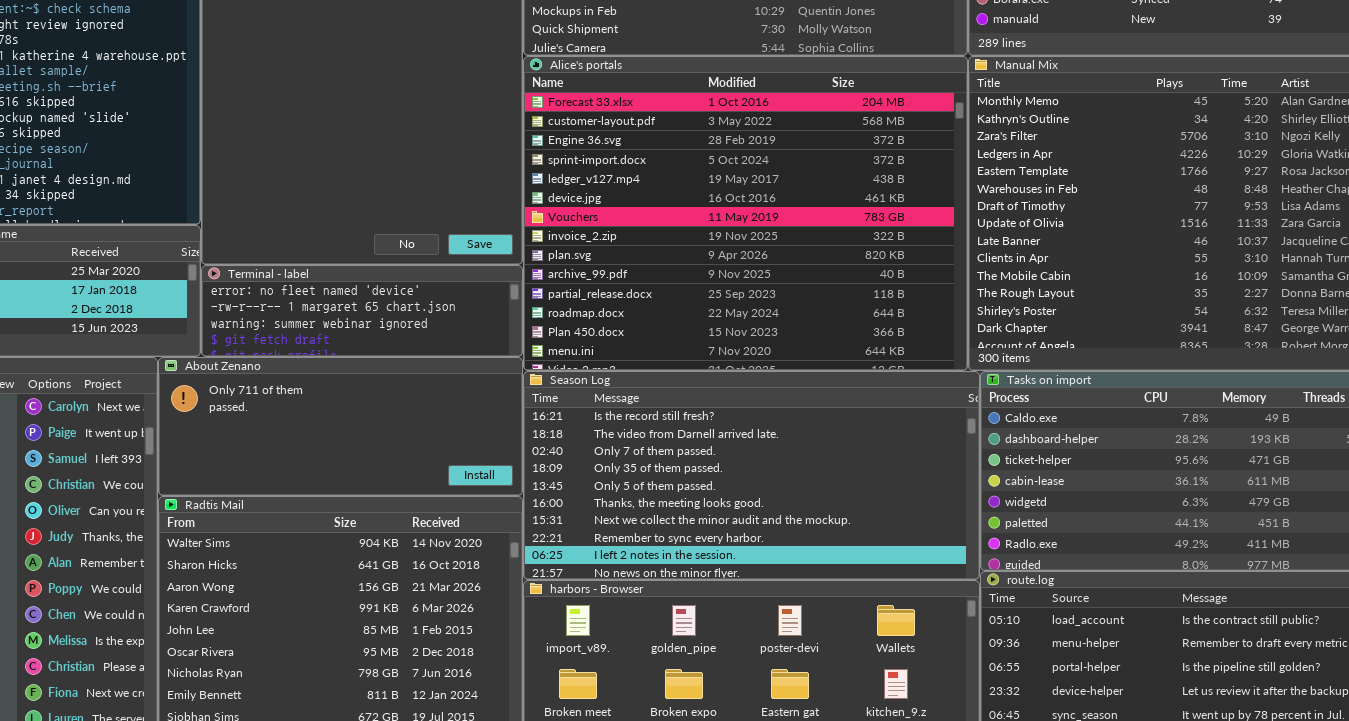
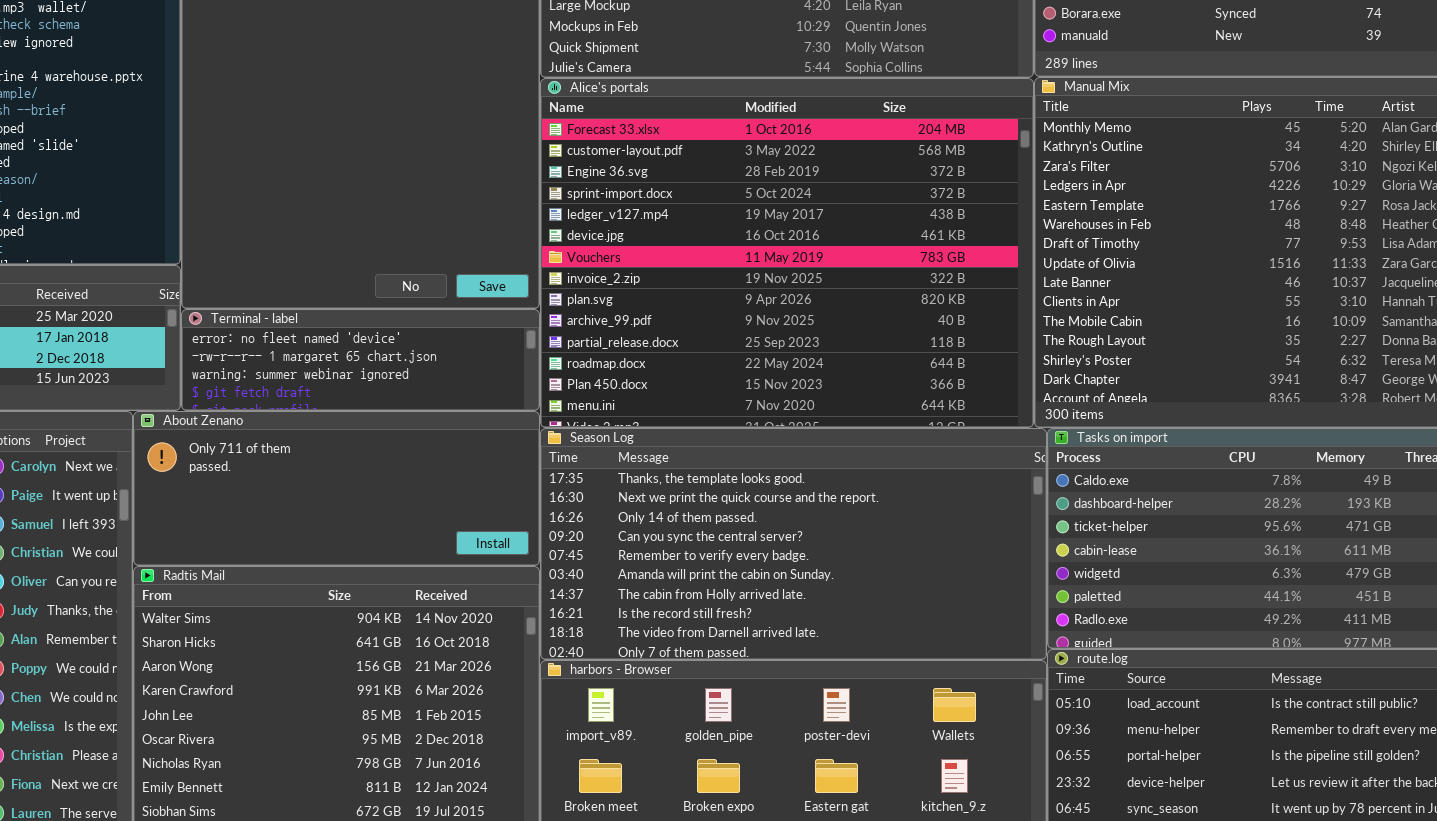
Season Log: [523,371,980,580] -> [540,428,1047,660], scrolled up 7 rows

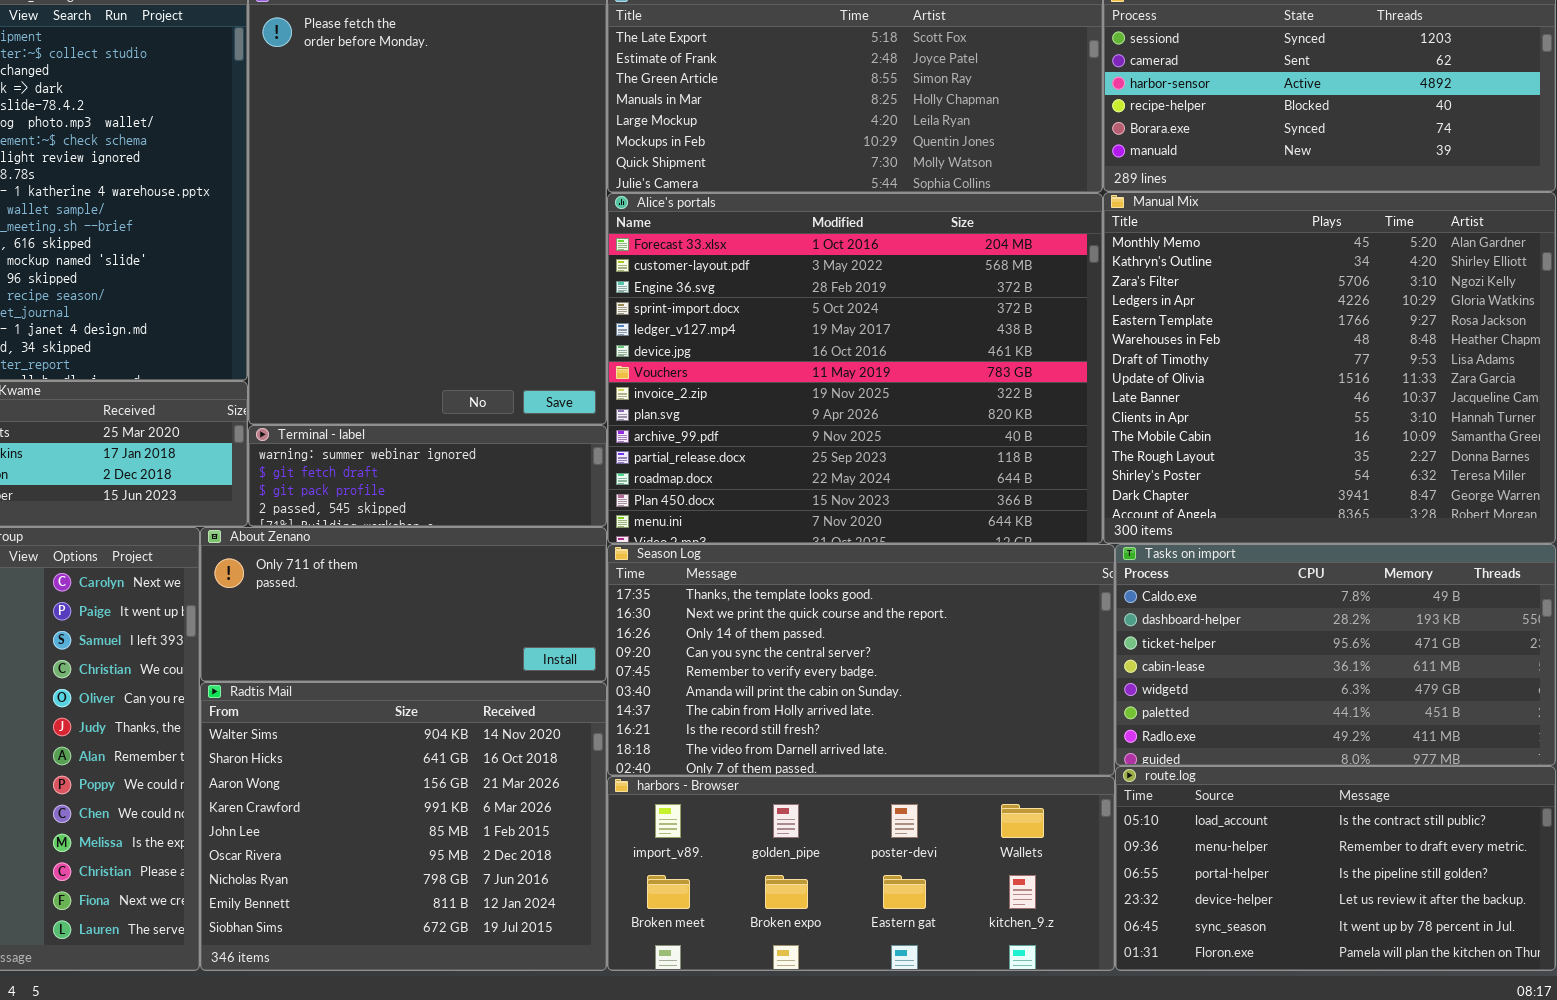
Terminal - label: [181,309,540,411] -> [248,425,607,527], scrolled down 2 rows

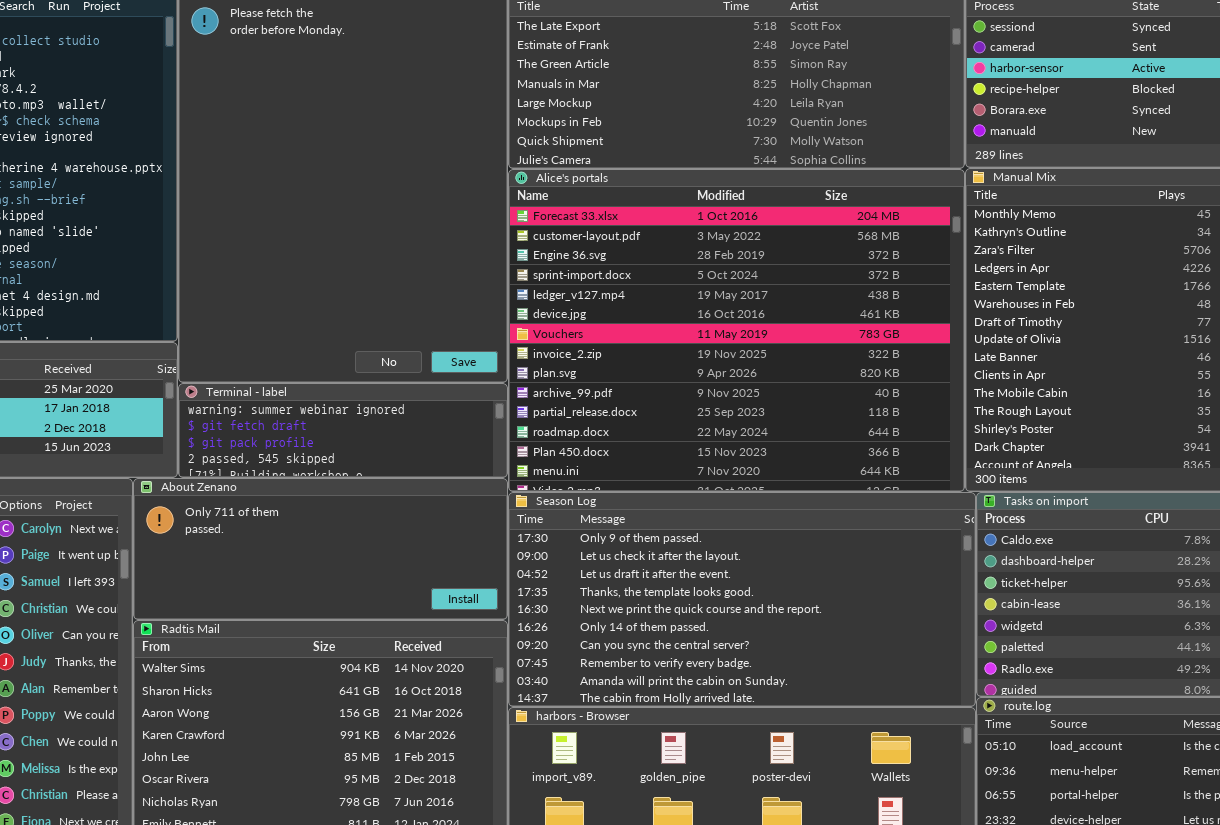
Season Log: [607,544,1115,776] -> [508,492,976,707], scrolled up 3 rows

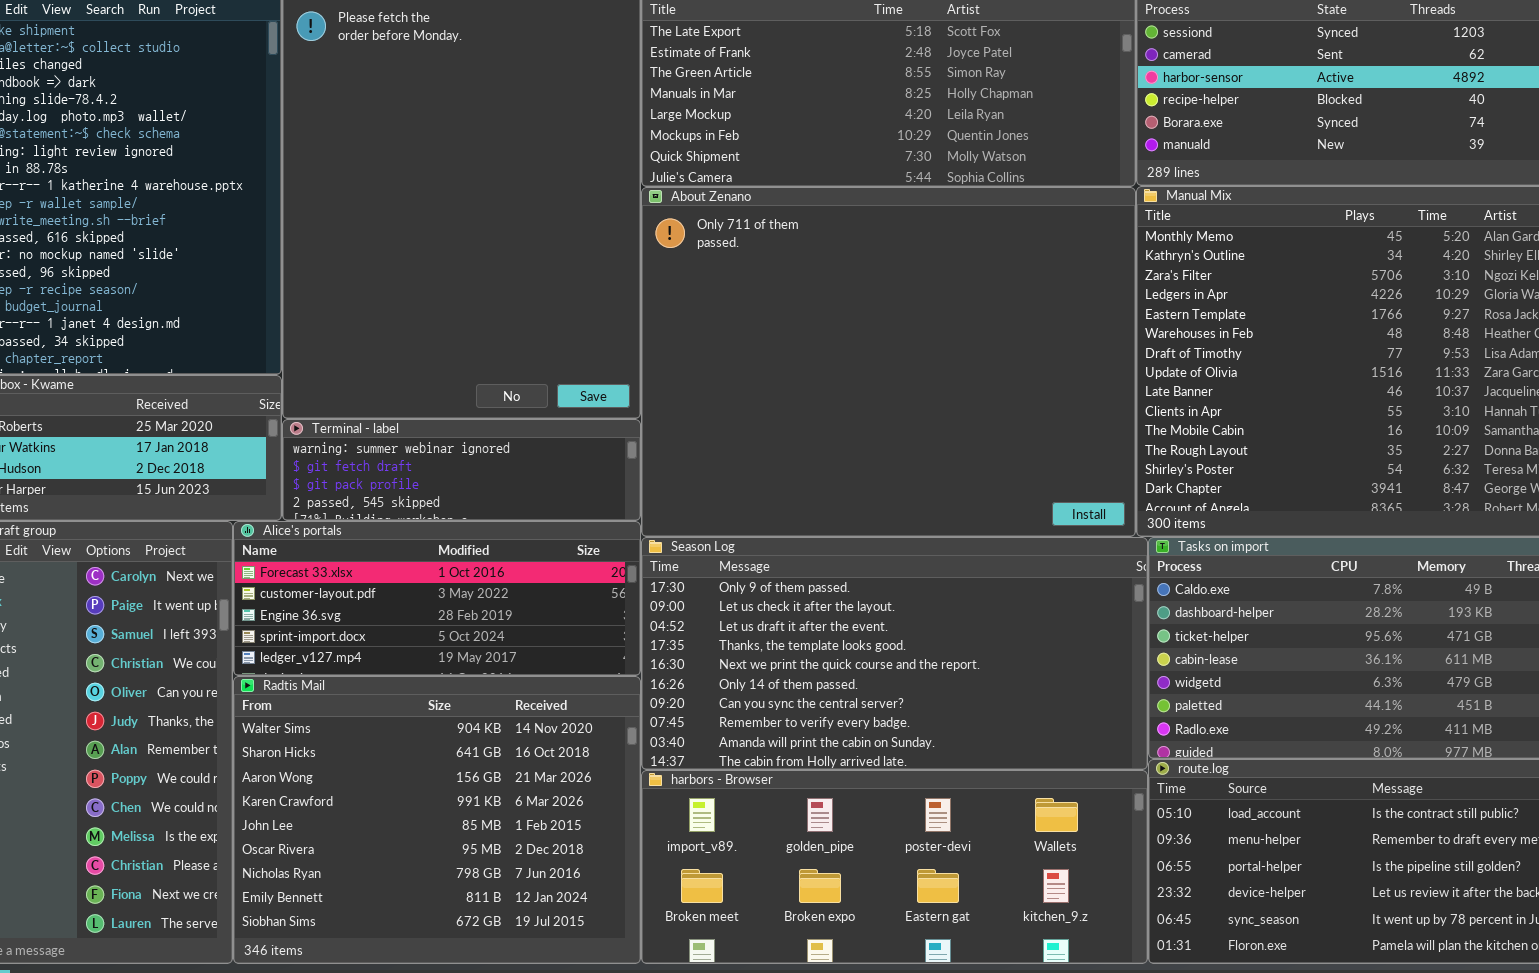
Alice's portals: [508,169,965,492] -> [233,521,641,676], moved, resized
About Zenano: [133,478,508,620] -> [641,187,1136,537], moved, resized

